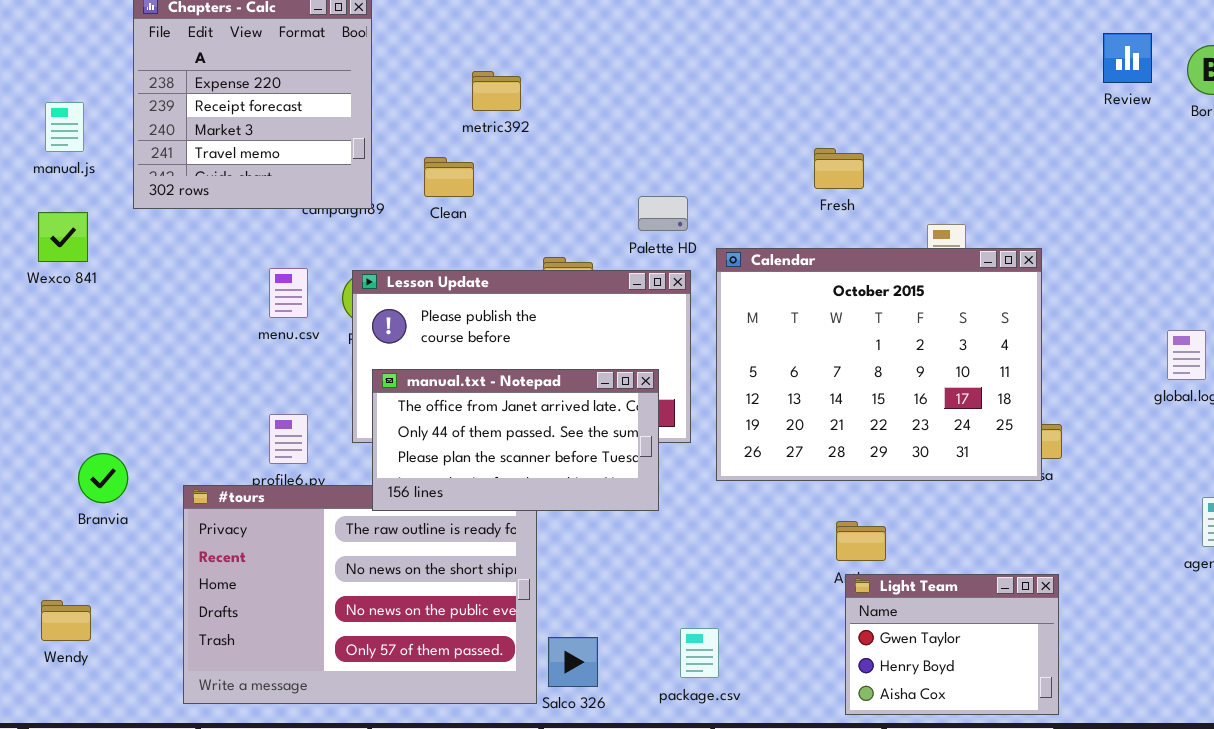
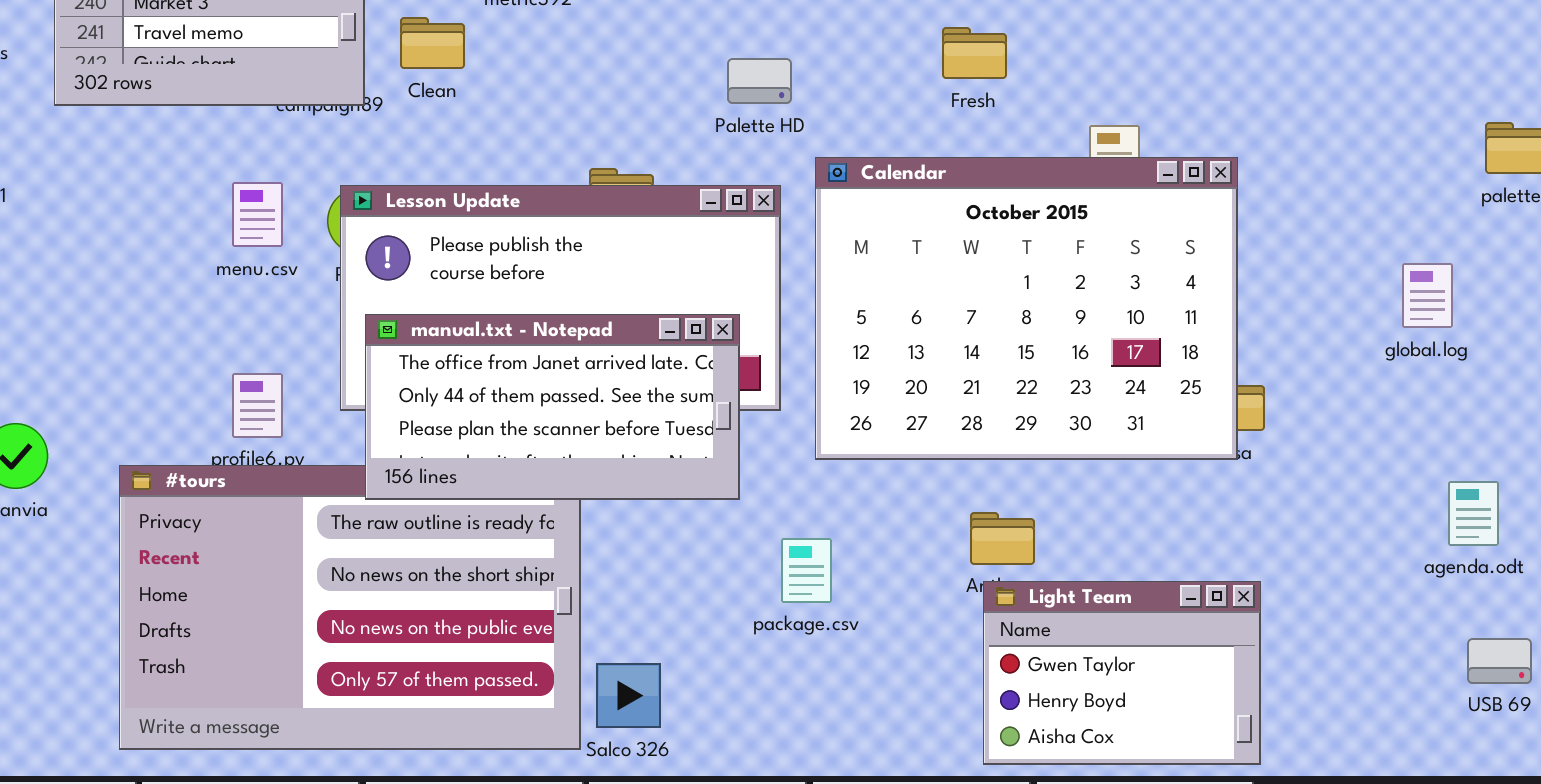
Clean: [424,157,474,197] -> [400,17,465,69], moved
Palette HD: [638,196,688,231] -> [727,58,792,104], moved
package.csv: [680,628,719,678] -> [781,538,832,603], moved

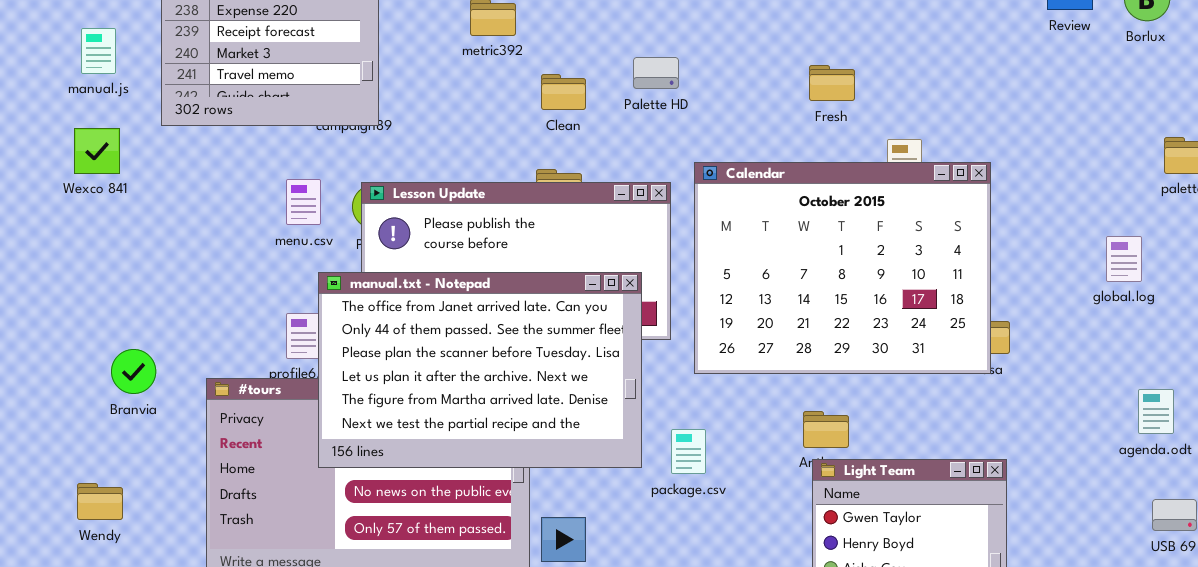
Clean: [400,17,465,69] -> [541,74,586,110], moved
Fresh: [942,27,1007,79] -> [809,65,855,101], moved
Palette HD: [727,58,792,104] -> [633,57,679,89], moved
manual.txt - Notepad: [365,314,740,500] -> [318,272,642,468], resized

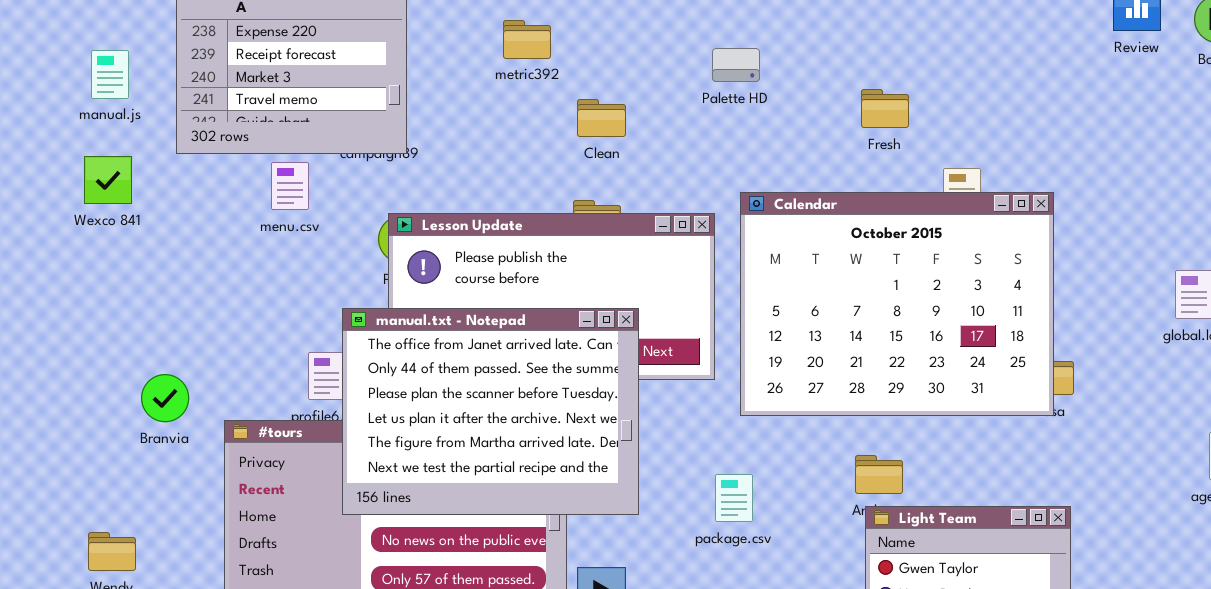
Palette HD: [633,57,679,89] -> [712,48,760,82], moved
menu.csv: [286,179,321,225] -> [271,162,309,210], moved
manual.txt - Notepad: [318,272,642,468] -> [342,308,639,515], resized
Branvia: [111,349,156,394] -> [141,374,189,422], moved

